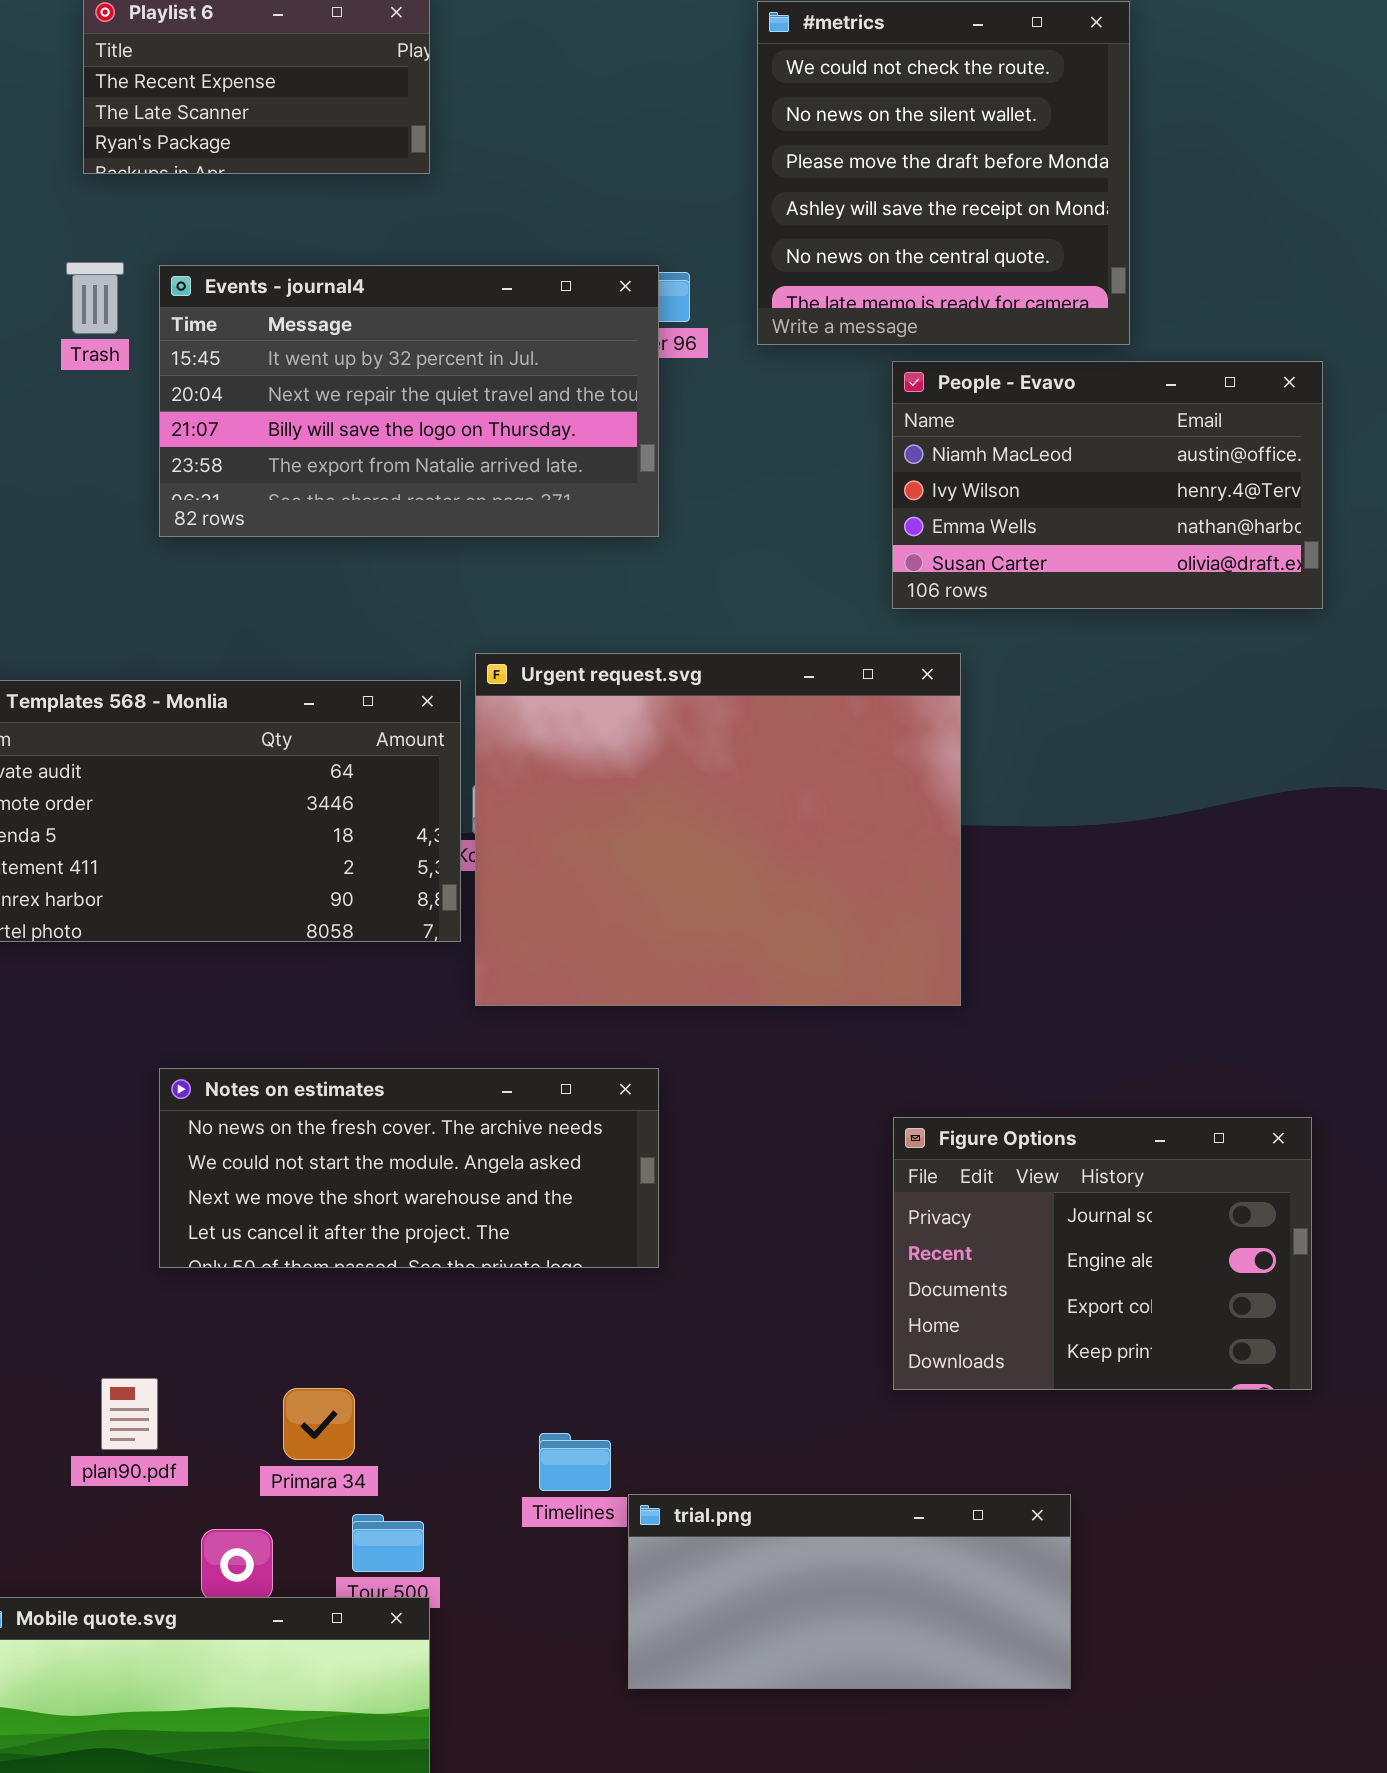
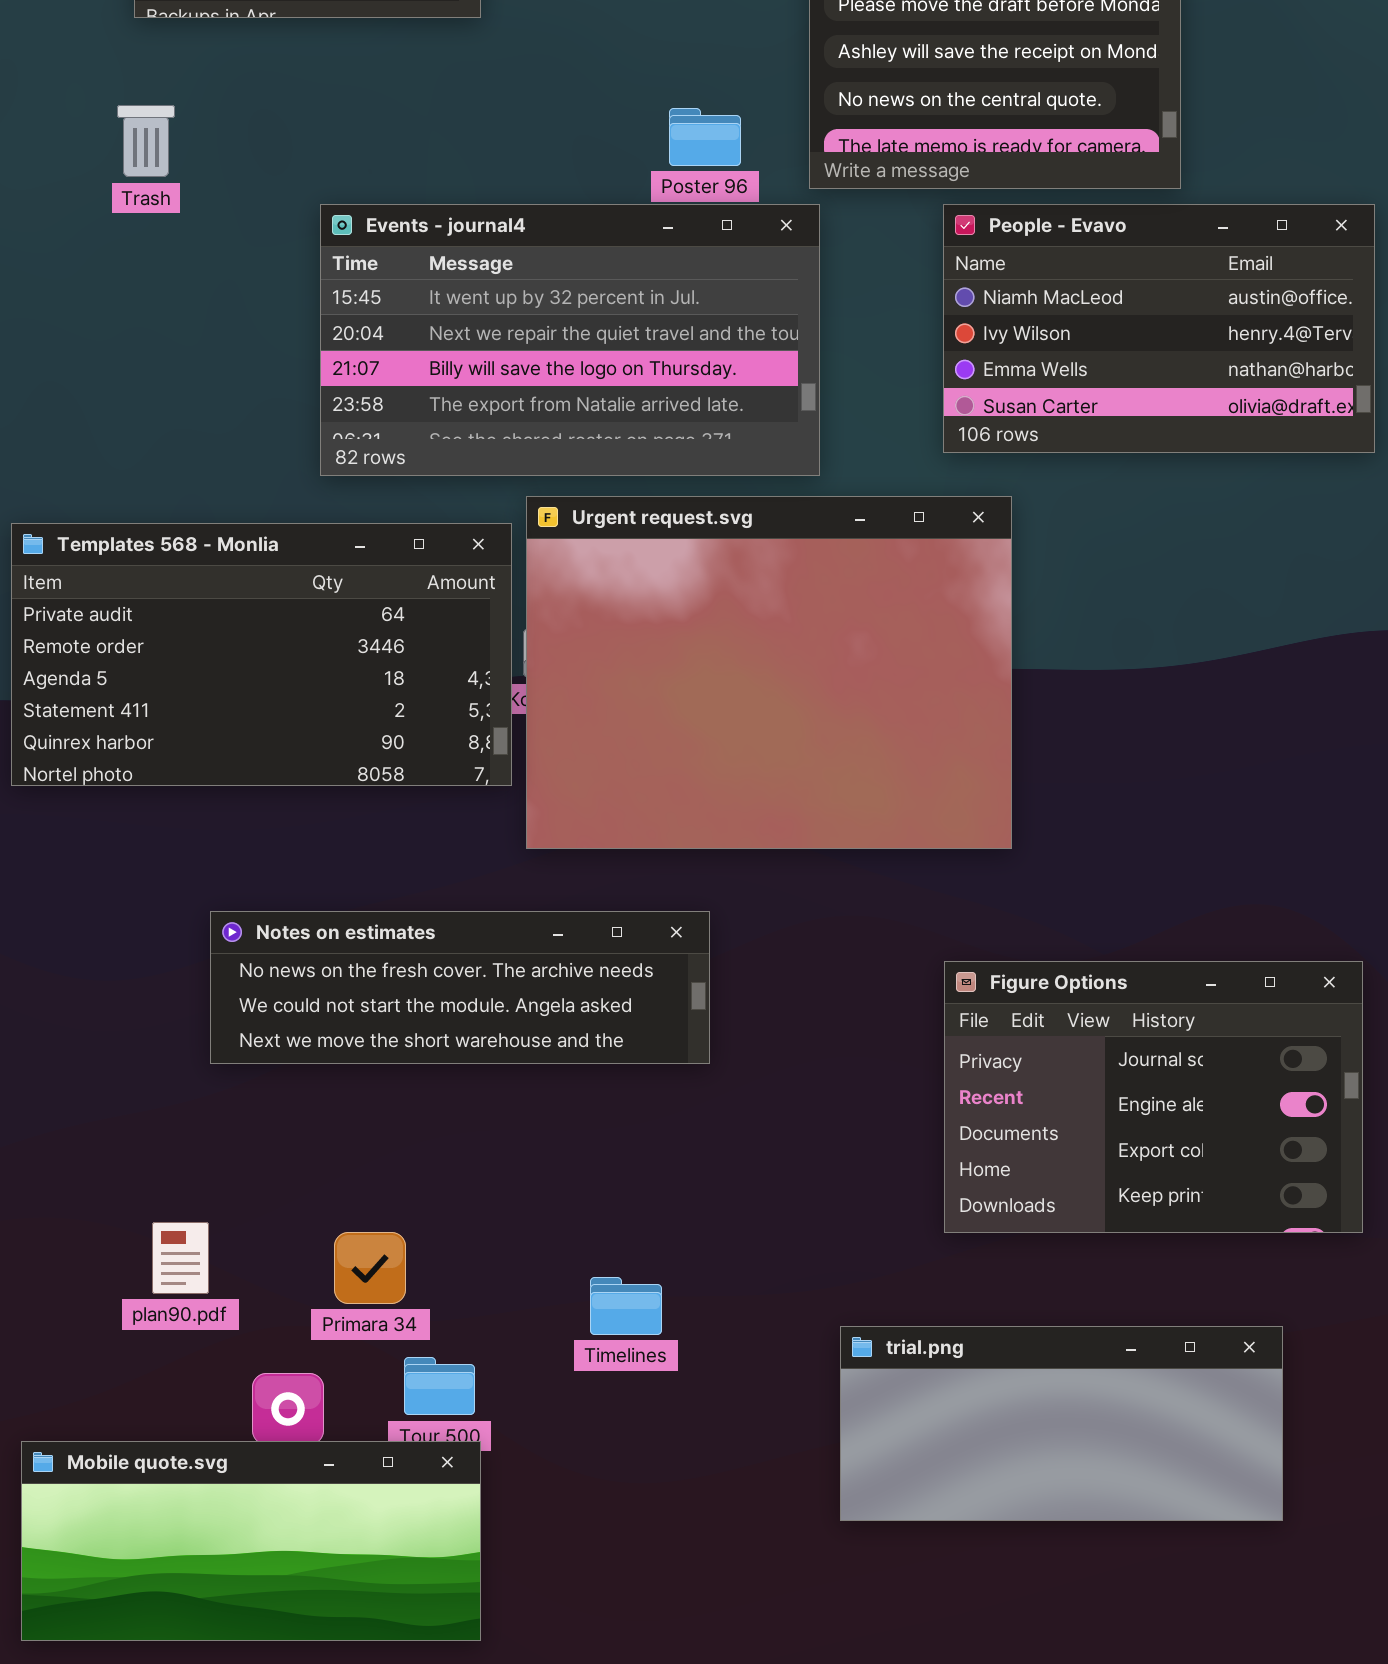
Events - journal4: [159,265,659,537] -> [320,204,820,476], moved
Notes on estimates: [159,1068,659,1268] -> [210,911,710,1064], resized
trial.png: [628,1494,1071,1689] -> [840,1326,1283,1521], moved

